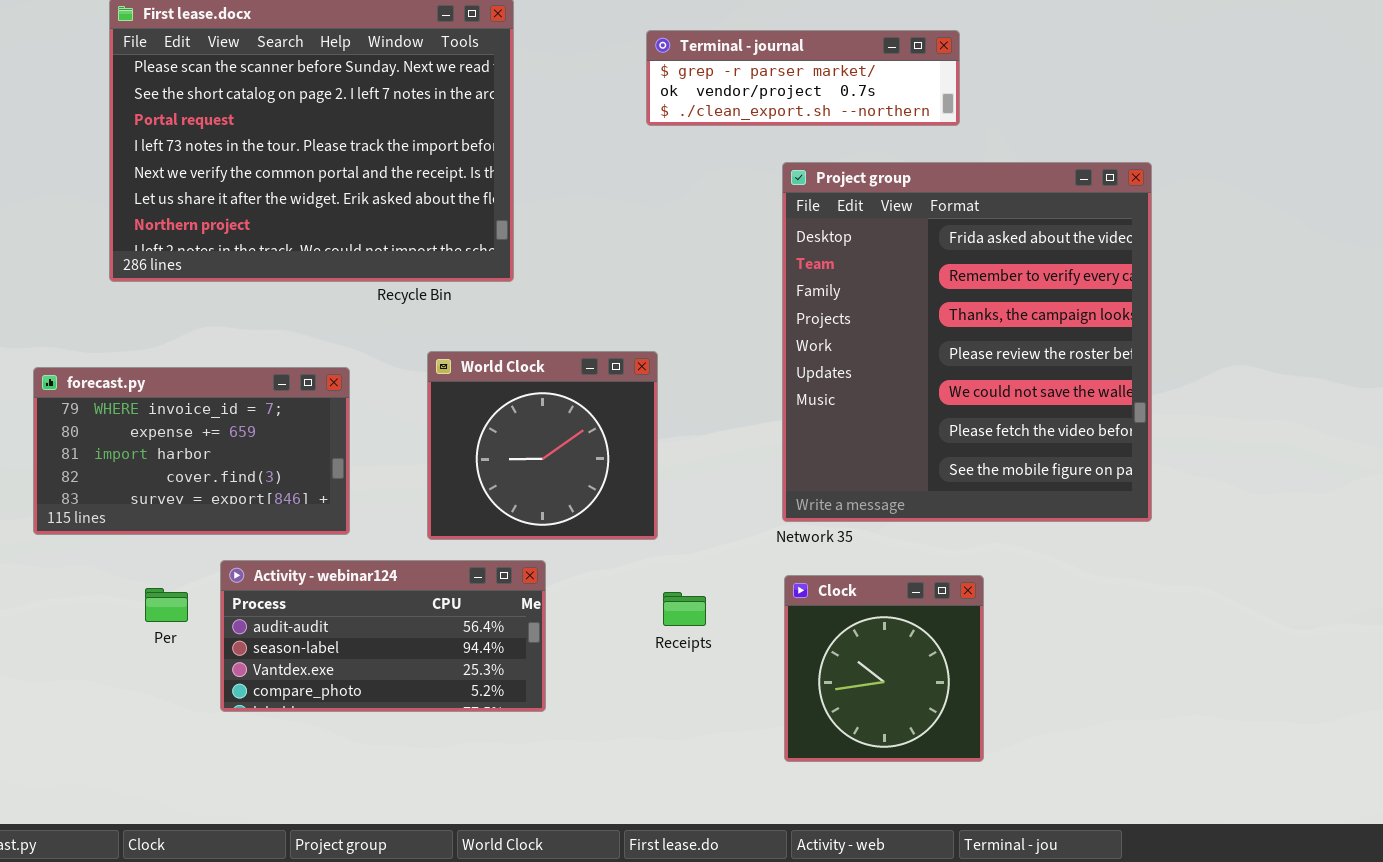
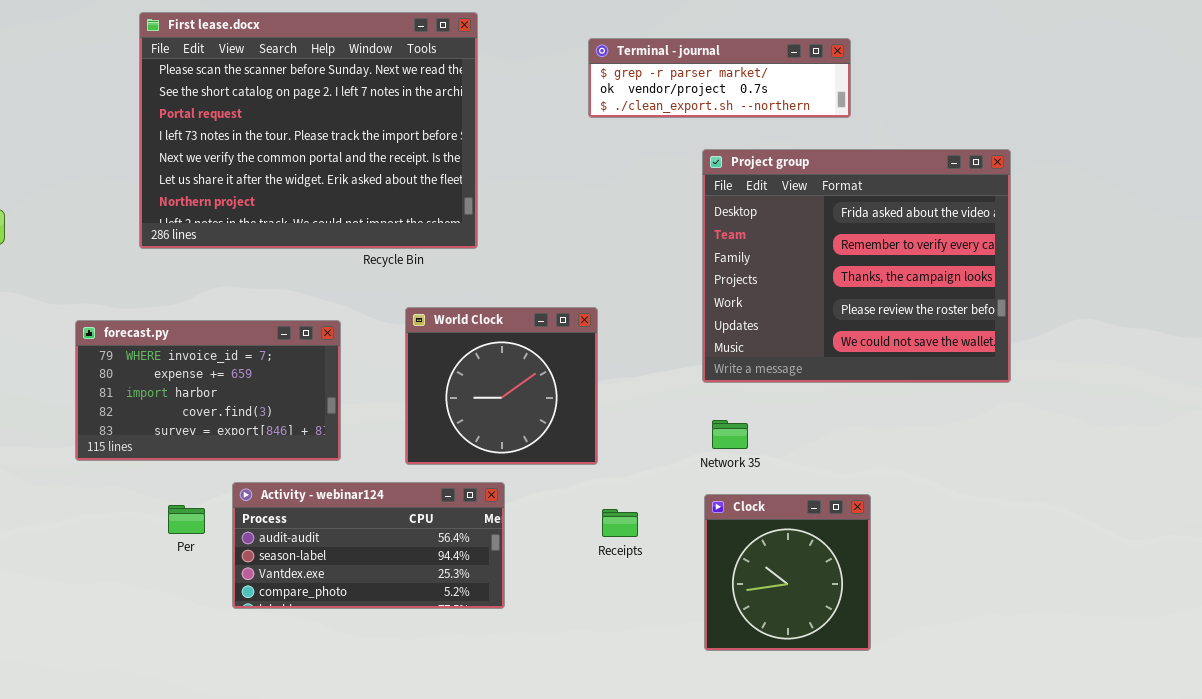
Project group: [782,162,1152,522] -> [702,149,1011,383], resized

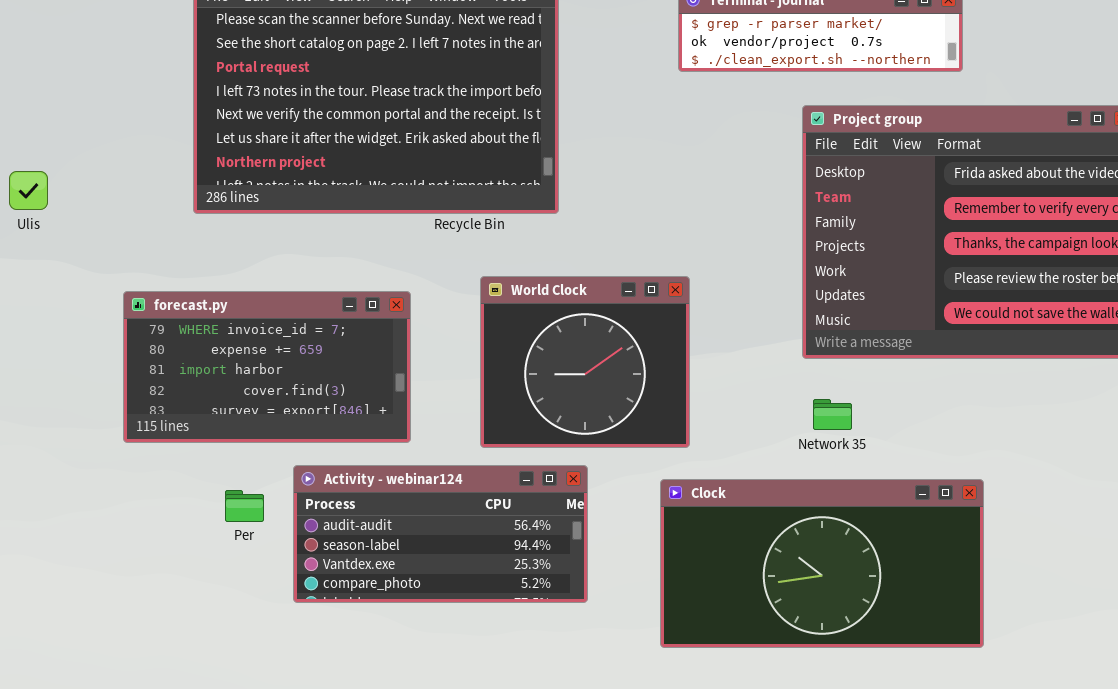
Clock: [704,494,871,651] -> [660,479,984,648], resized

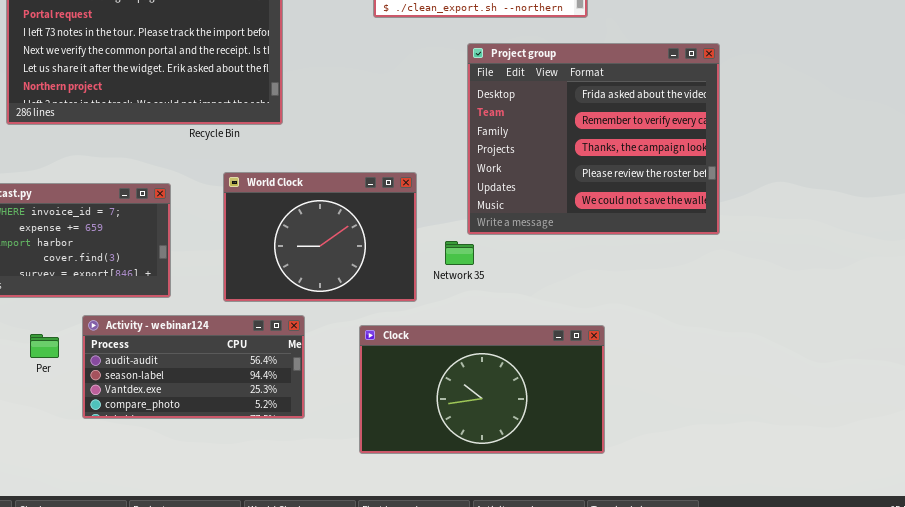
World Clock: [480,276,690,448] -> [223,172,417,302], resized
Network 35: [813,399,852,430] -> [445,241,474,265], moved

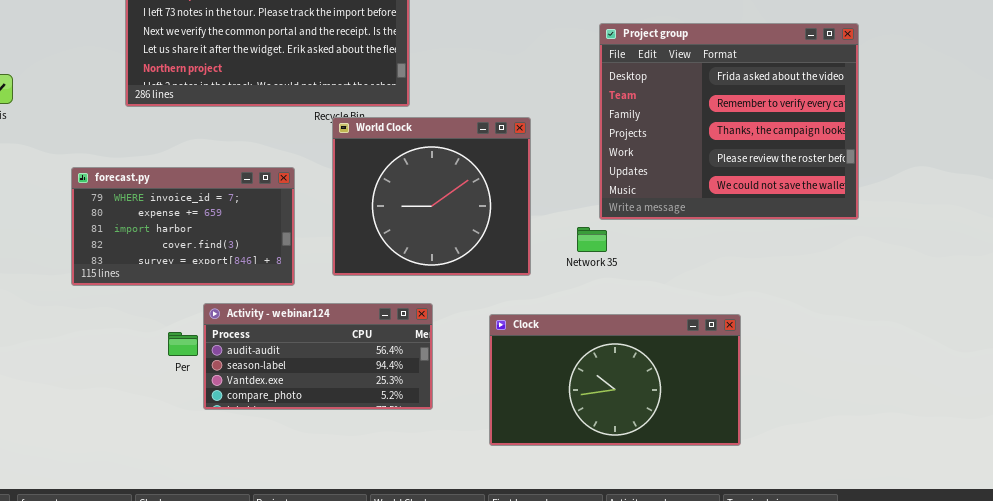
World Clock: [223,172,417,302] -> [332,117,531,276], moved, resized
Per: [30,334,59,358] -> [168,332,198,356], moved

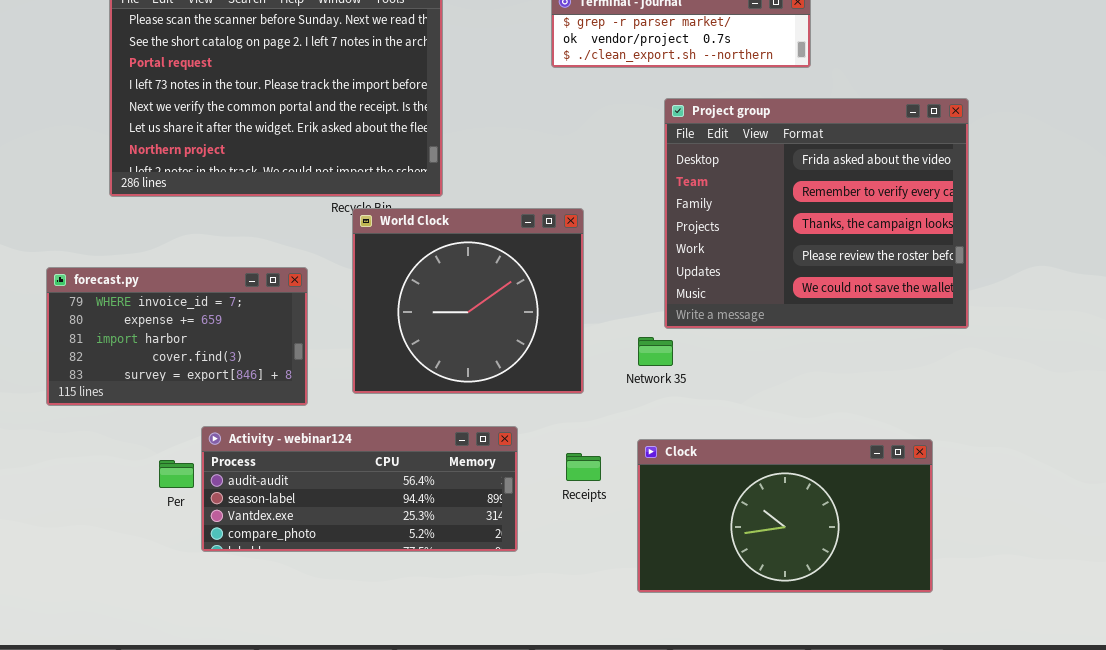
Activity - webinar124: [203,303,433,410] -> [201,426,518,552], resized
Clock: [489,314,741,446] -> [637,439,933,593], moved

